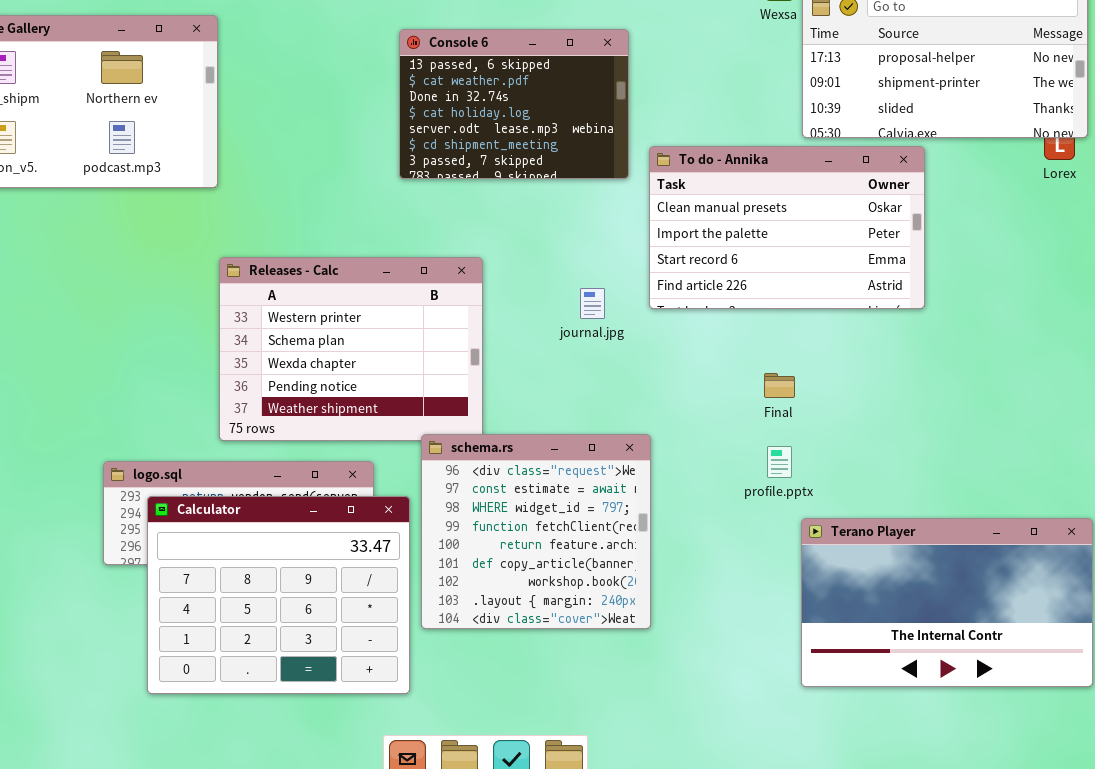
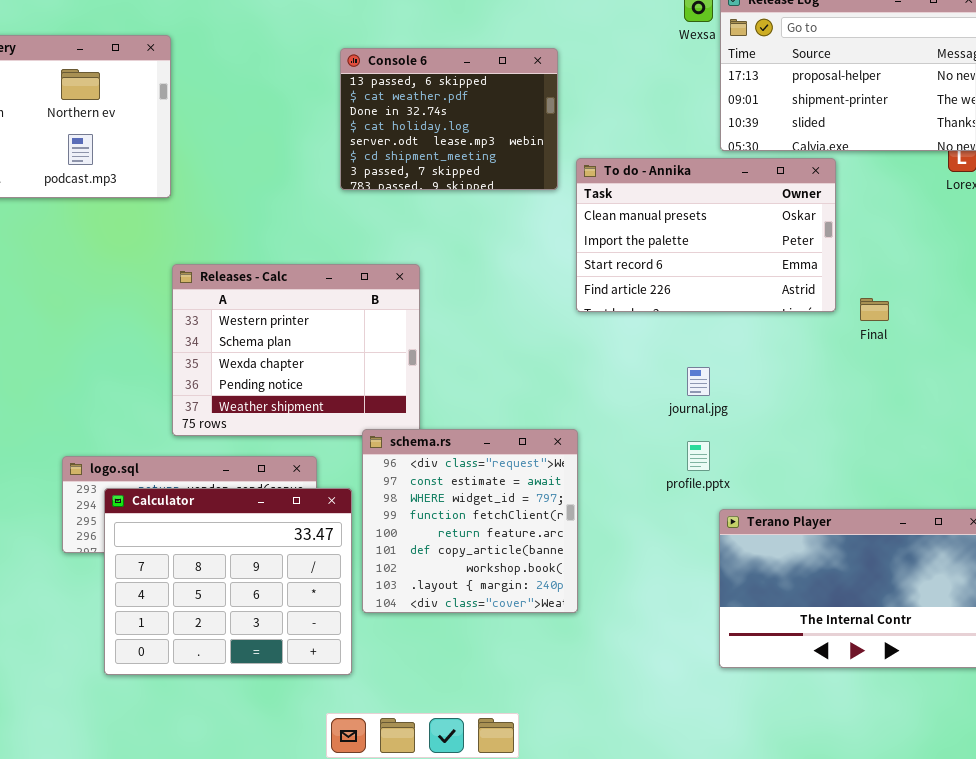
journal.jpg: [580,288,605,319] -> [687,367,710,396], moved
Final: [764,373,795,398] -> [860,298,889,321], moved

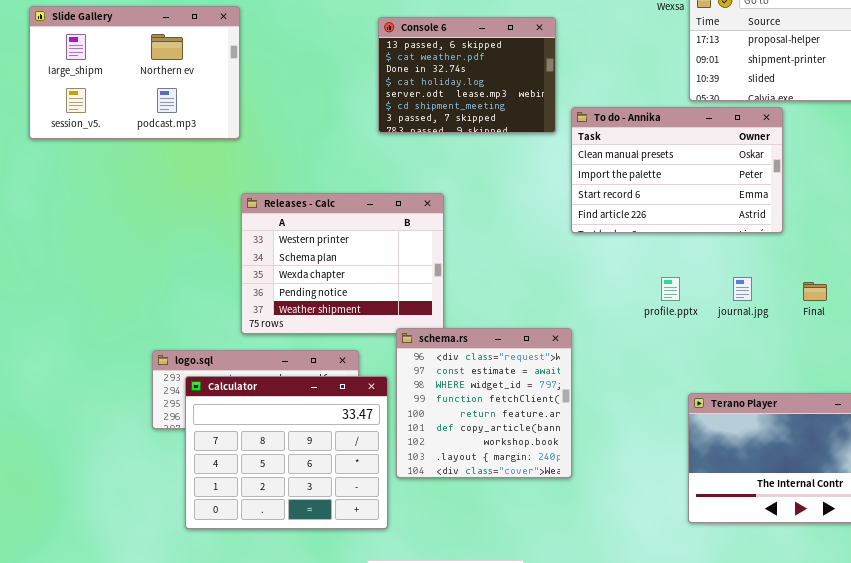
Final: [860,298,889,321] -> [803,282,827,301], moved
journal.jpg: [687,367,710,396] -> [733,277,752,301], moved
profile.pptx: [687,441,710,471] -> [661,277,680,301], moved

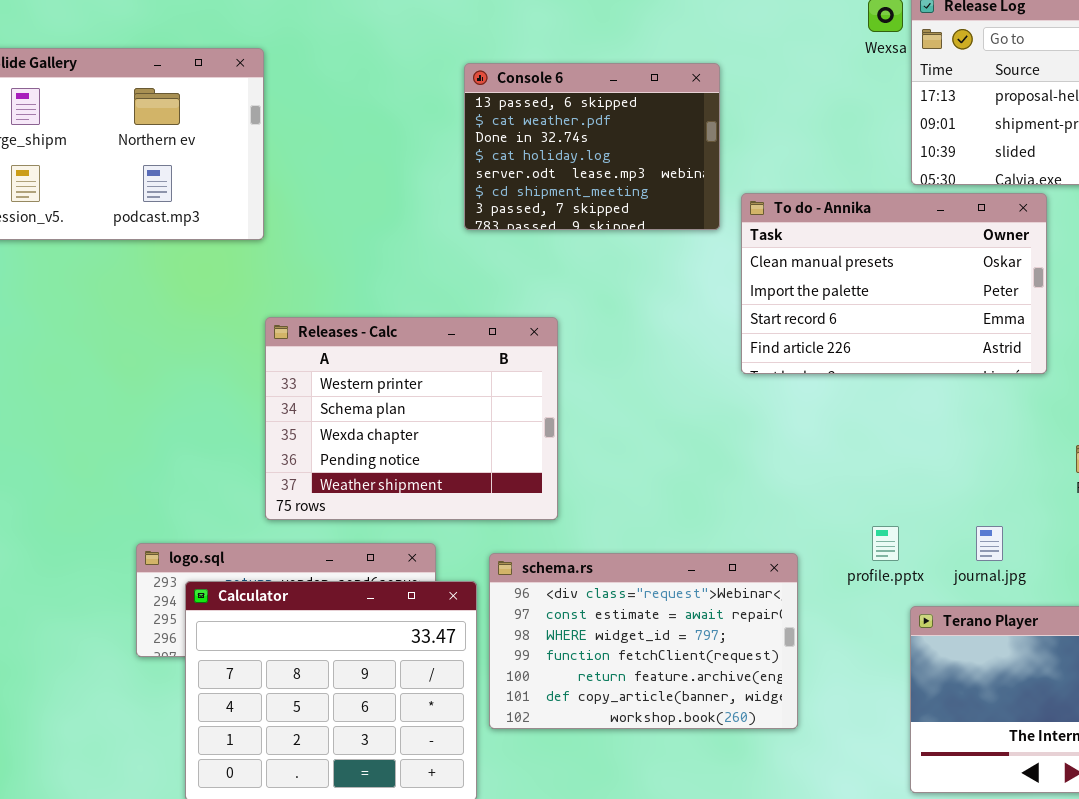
profile.pptx: [661,277,680,301] -> [872,526,899,561], moved
journal.jpg: [733,277,752,301] -> [976,526,1003,561], moved
schema.rs: [396,328,572,478] -> [489,553,798,729], resized

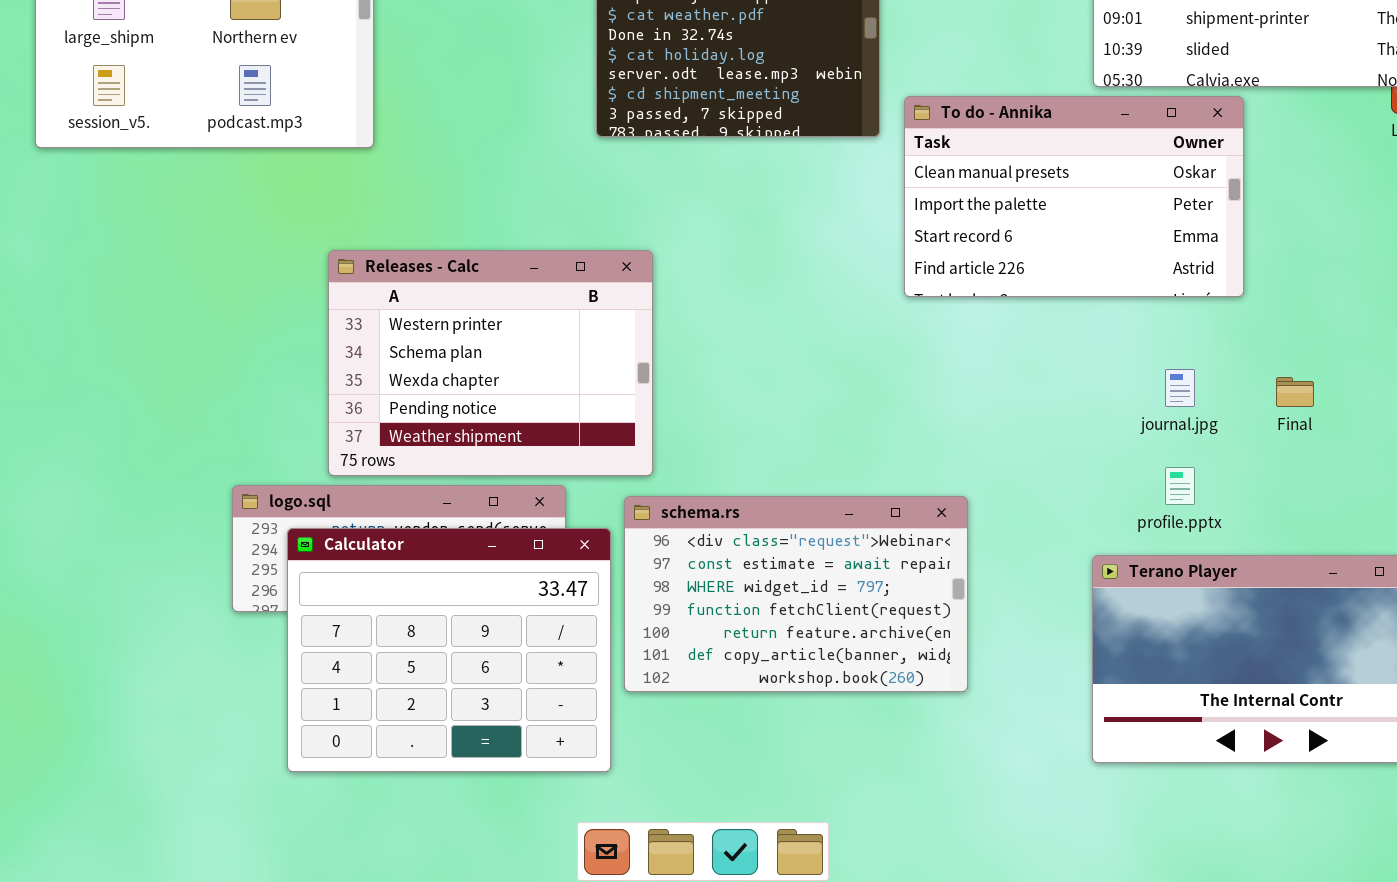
Releases - Calc: [265,317,558,520] -> [328,250,653,476], moved
profile.pptx: [872,526,899,561] -> [1165,467,1195,505], moved
journal.jpg: [976,526,1003,561] -> [1165,369,1195,407], moved

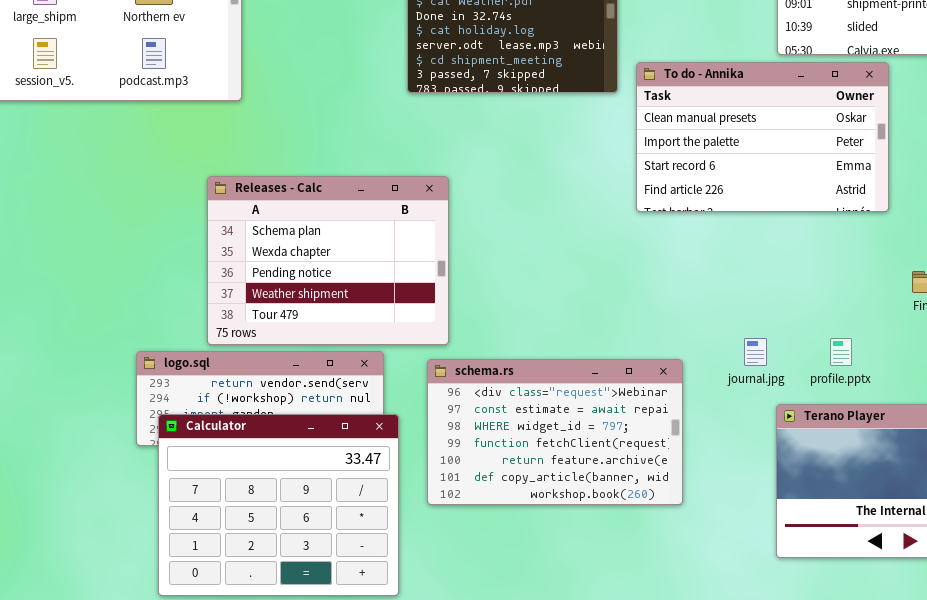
Releases - Calc: [328,250,653,476] -> [207,176,449,345], scrolled down 1 row
journal.jpg: [1165,369,1195,407] -> [744,338,767,366], moved
Calculator: [287,528,611,772] -> [158,414,399,596], moved

